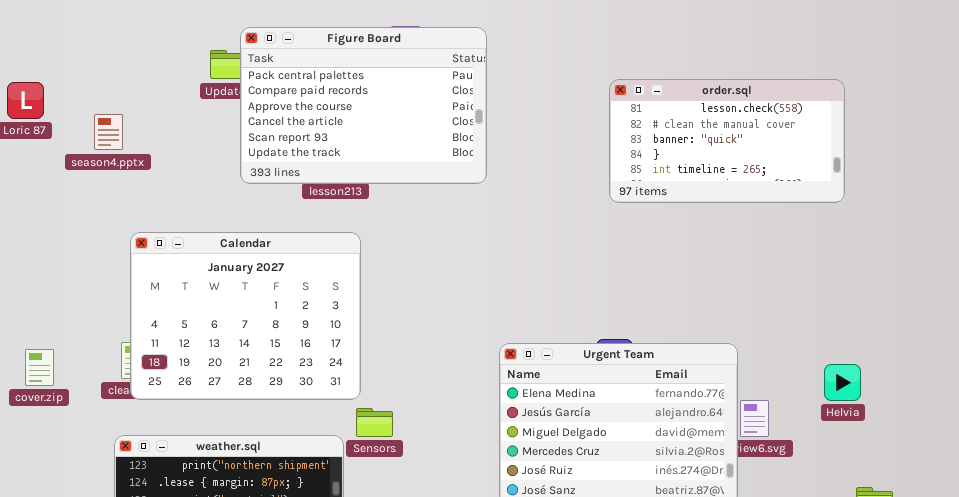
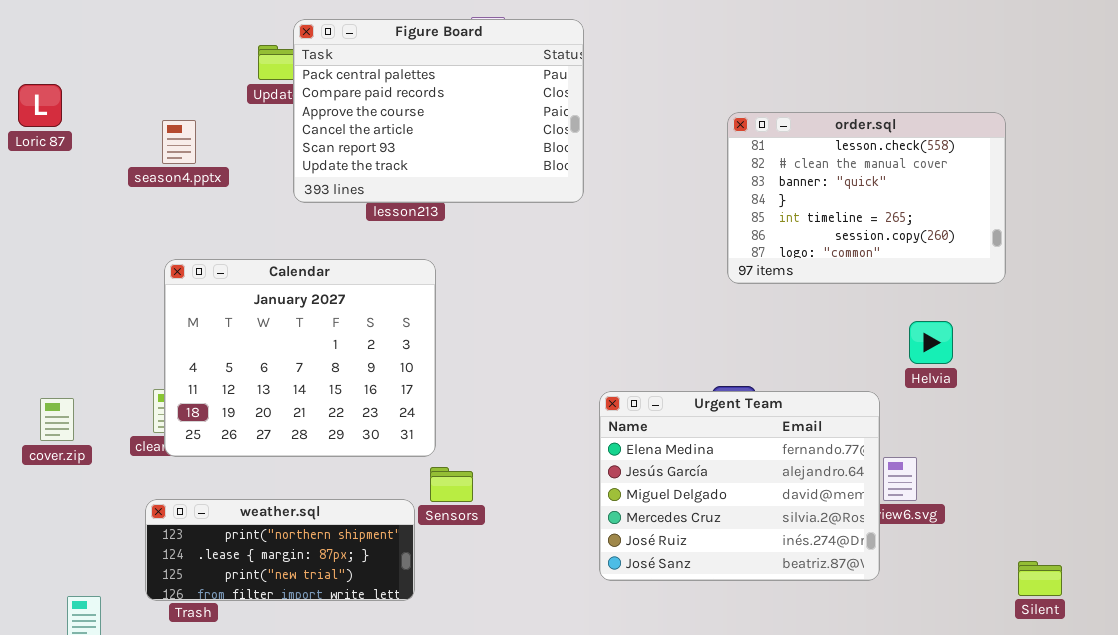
order.sql: [609,79,845,203] -> [727,112,1006,284], moved, resized
season4.pptx: [94,114,123,150] -> [162,120,196,164], moved
Helvia: [824,364,861,401] -> [909,321,953,364], moved

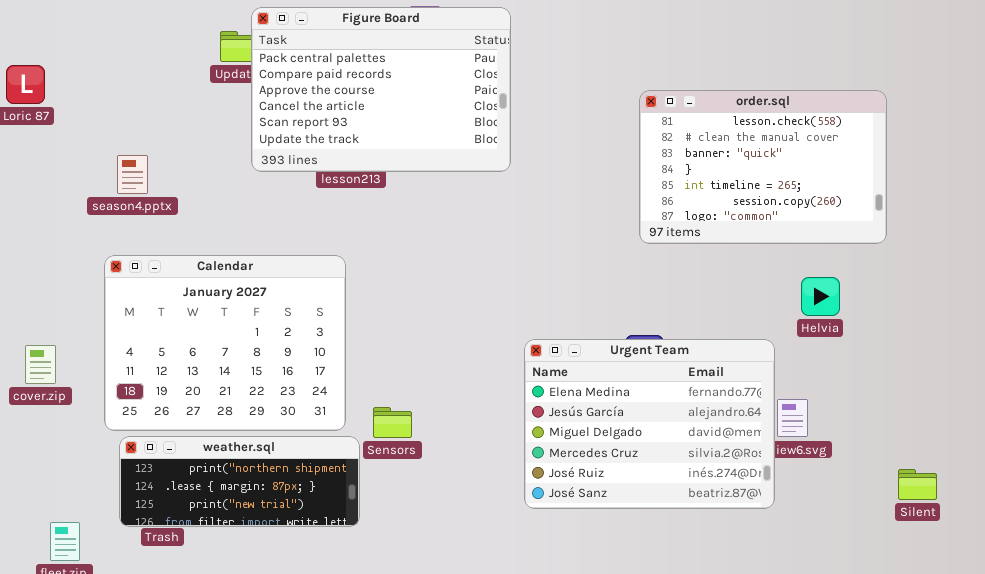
season4.pptx: [162,120,196,164] -> [117,155,148,194], moved
Calendar: [164,259,436,457] -> [104,255,346,431], moved
Silent: [1018,561,1062,596] -> [898,469,937,500], moved

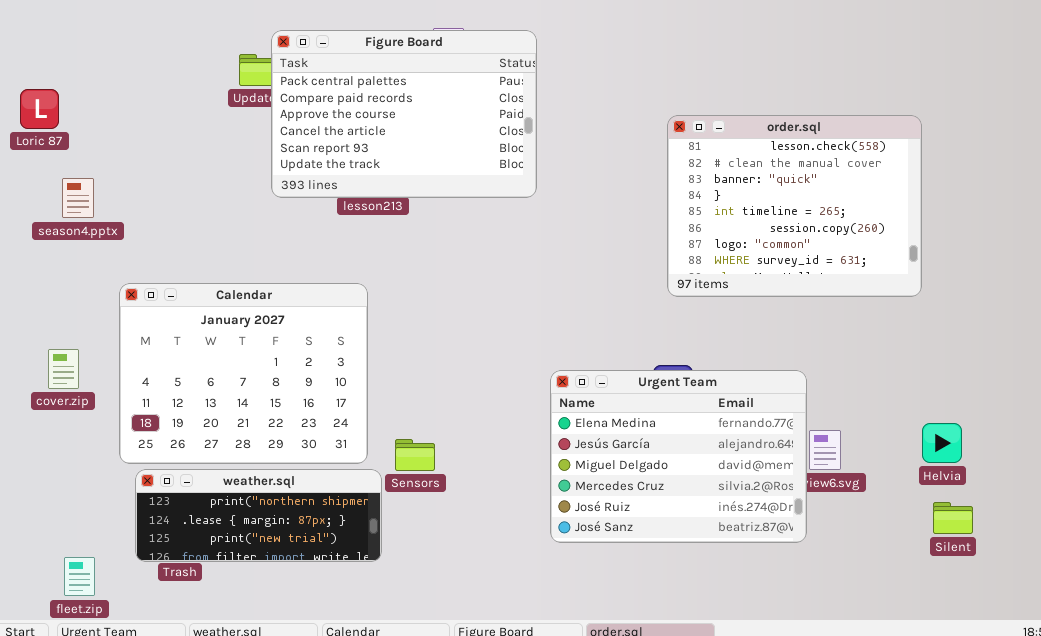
order.sql: [639,90,887,244] -> [667,115,922,297], resized
season4.pptx: [117,155,148,194] -> [62,178,94,218], moved
Helvia: [801,277,840,316] -> [922,423,962,463], moved
cover.zip: [25,345,56,384] -> [48,349,79,389], moved

